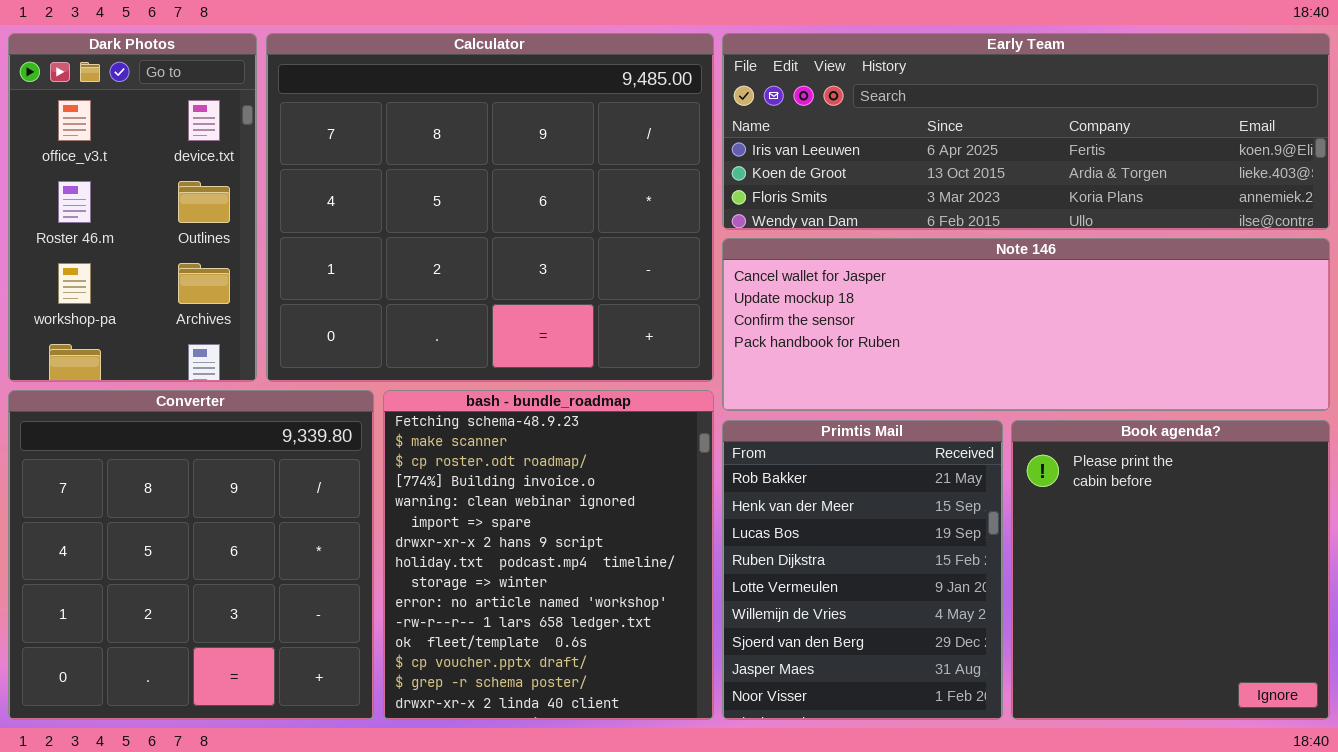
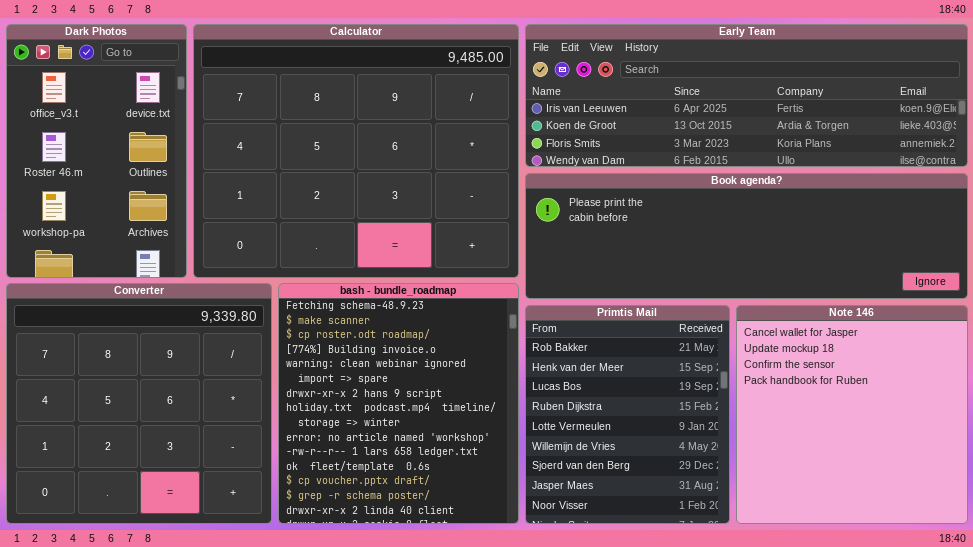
Note 146: [722,238,1330,411] -> [736,305,968,524], moved, resized
Book agenda?: [1011,420,1330,720] -> [525,173,968,299], moved, resized

